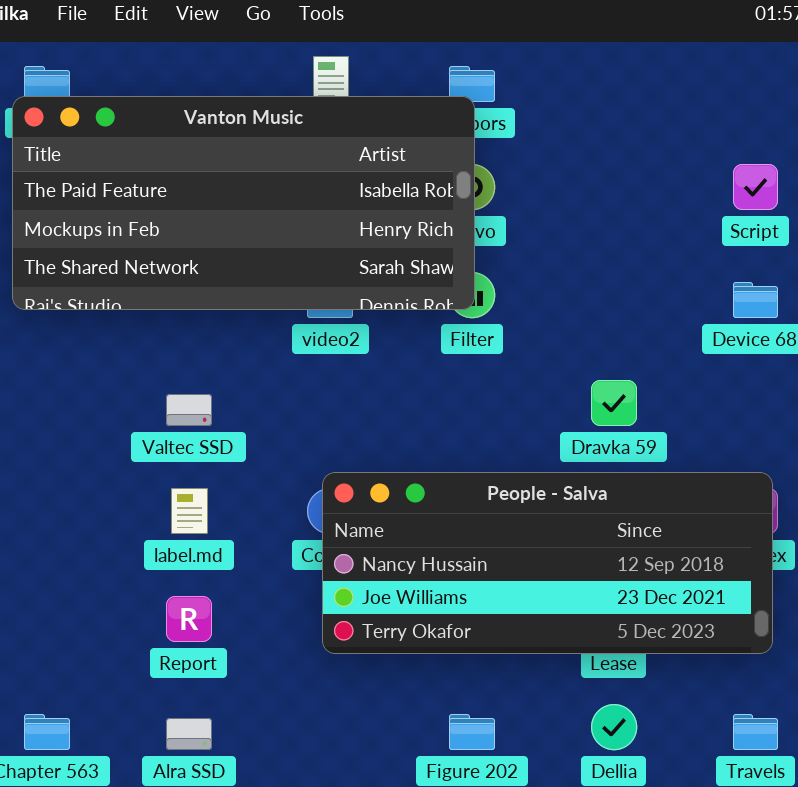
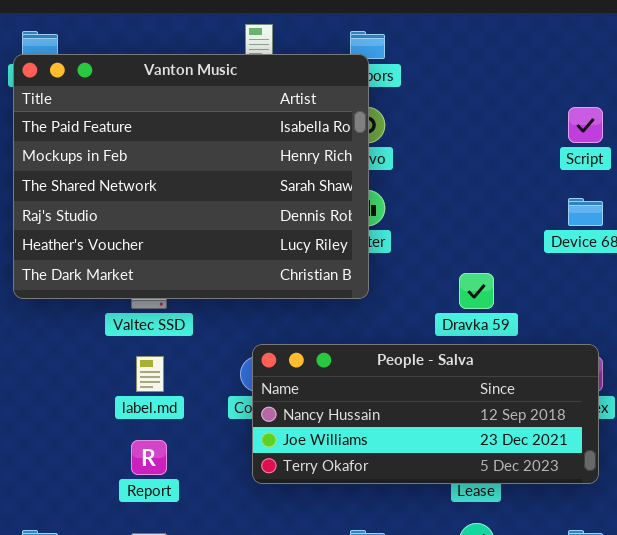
Vanton Music: [12,96,475,310] -> [13,54,369,299], resized

